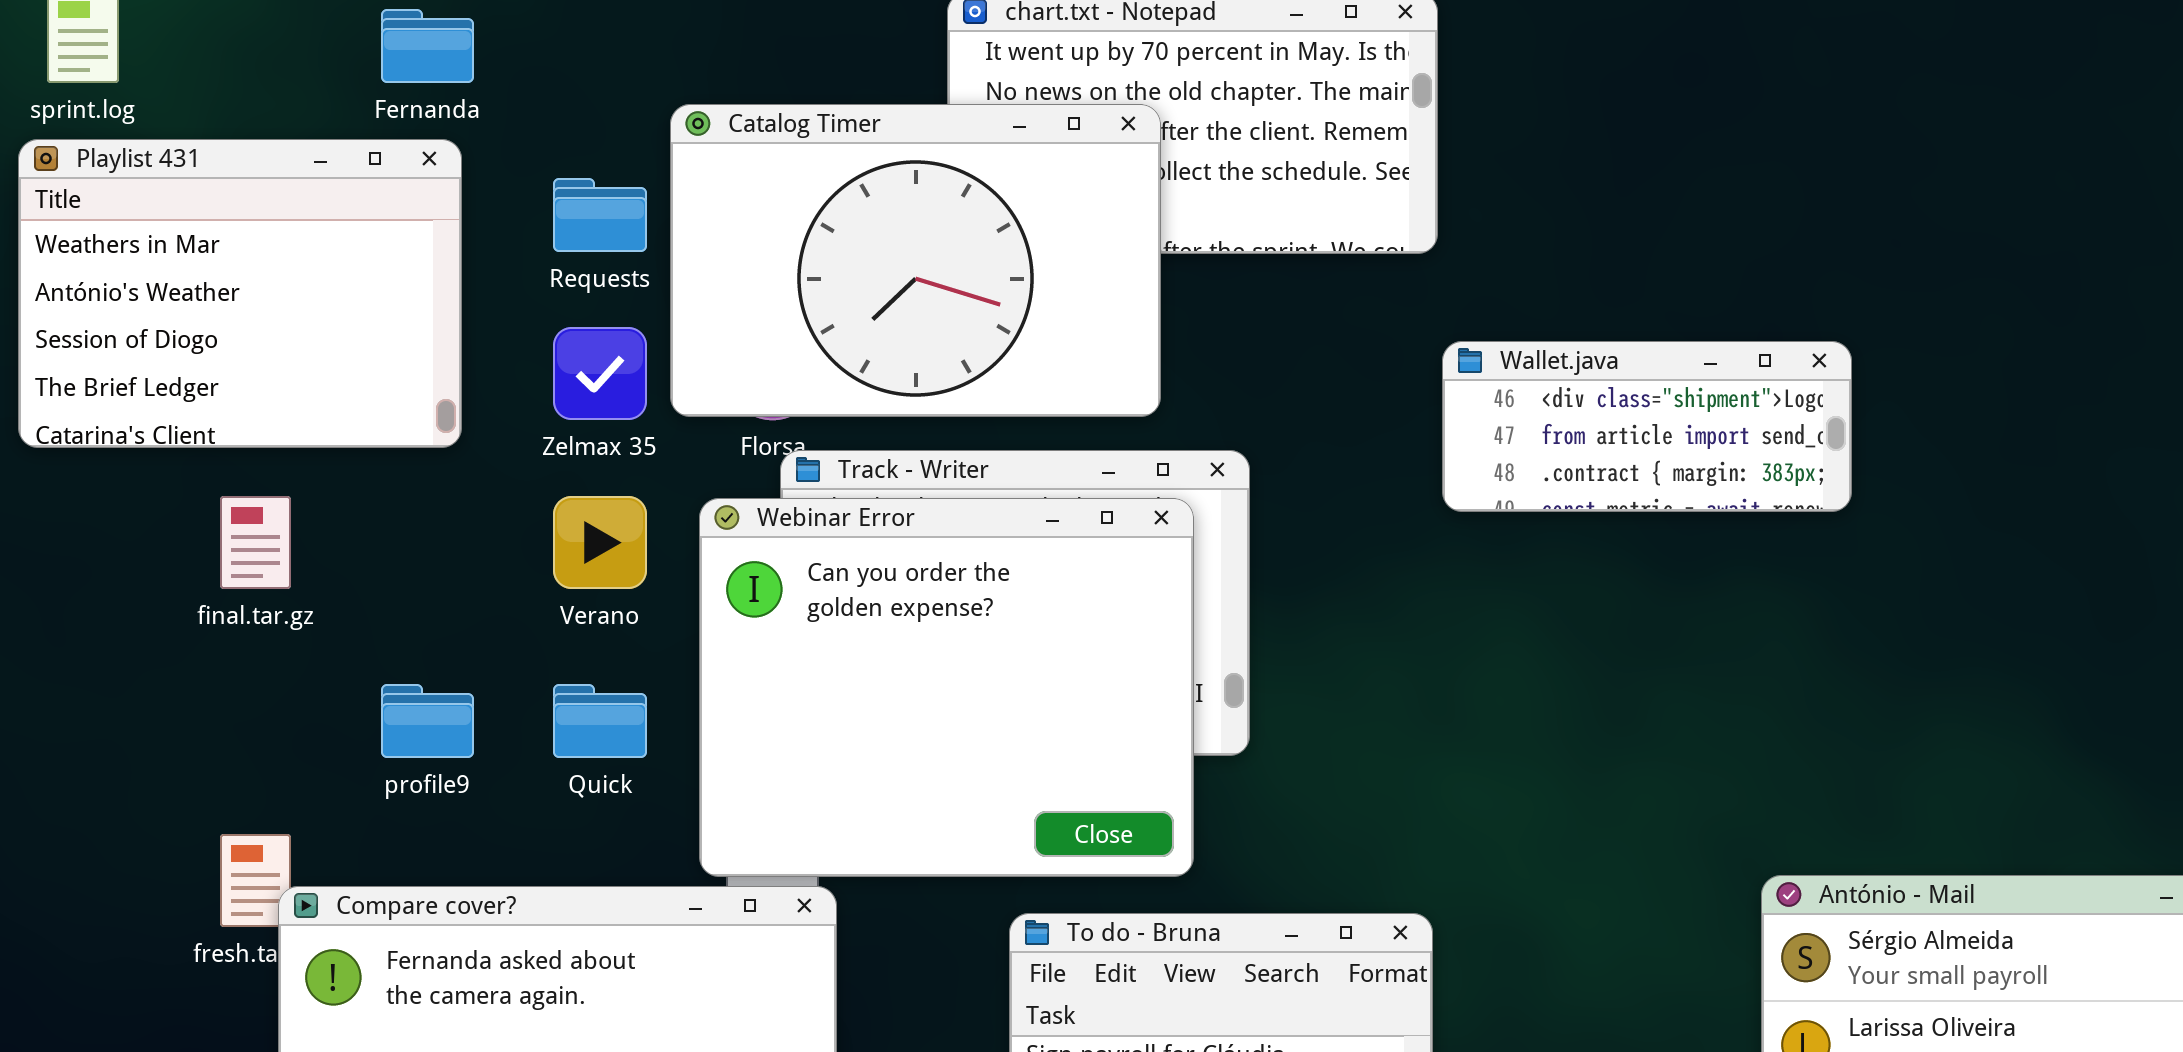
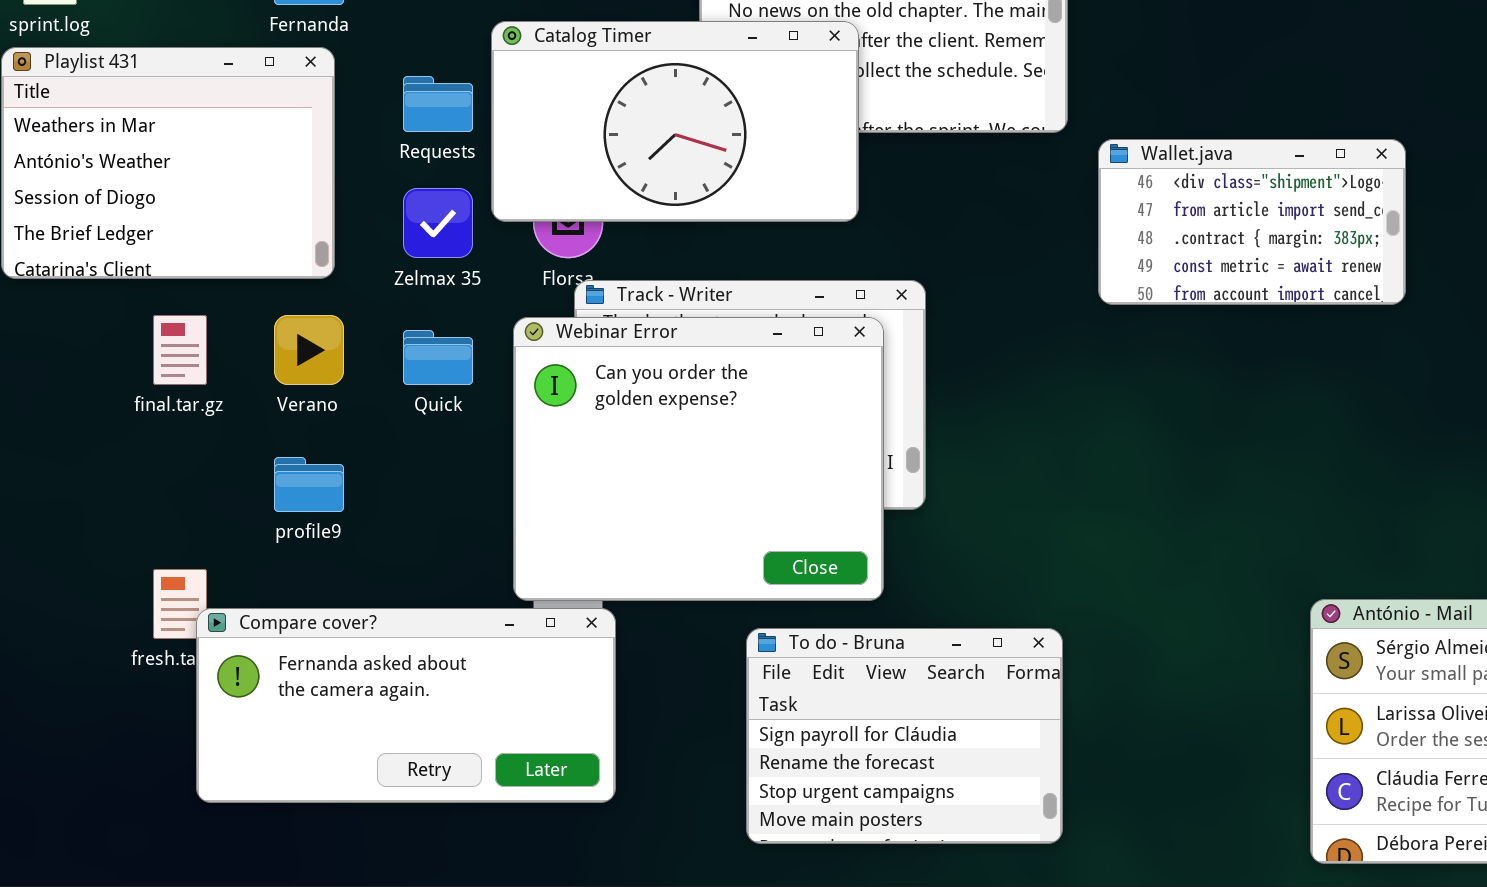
Catalog Timer: [670,104,1161,417] -> [491,21,859,222], resized
Wallet.java: [1442,341,1852,512] -> [1098,139,1406,305], moved, resized
Verano: [553,496,647,589] -> [274,315,344,385], moved
Quick: [553,684,647,758] -> [403,330,473,385], moved

